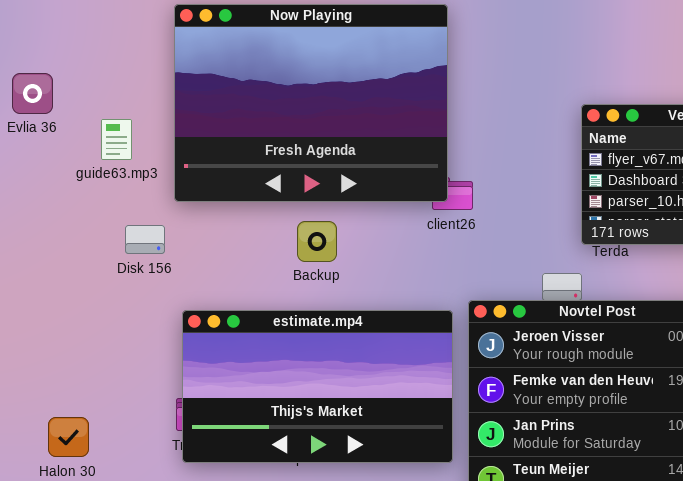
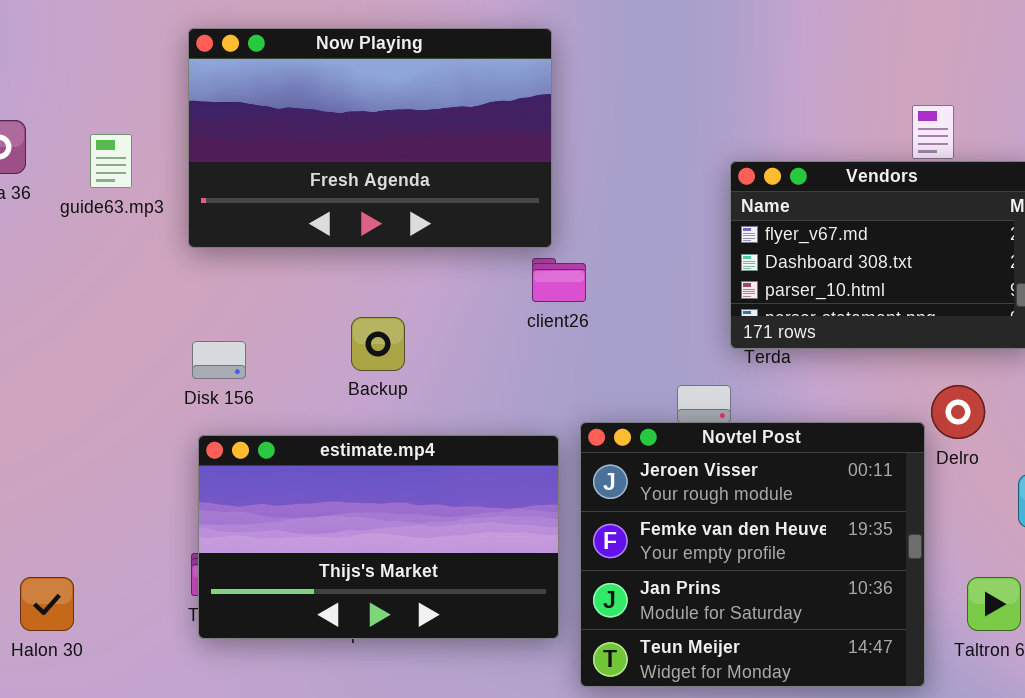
Now Playing: [174,4,448,202] -> [188,28,552,248], resized
guide63.mp3: [101,119,132,160] -> [90,134,132,188], moved
Disk 156: [125,225,165,254] -> [192,341,246,379], moved

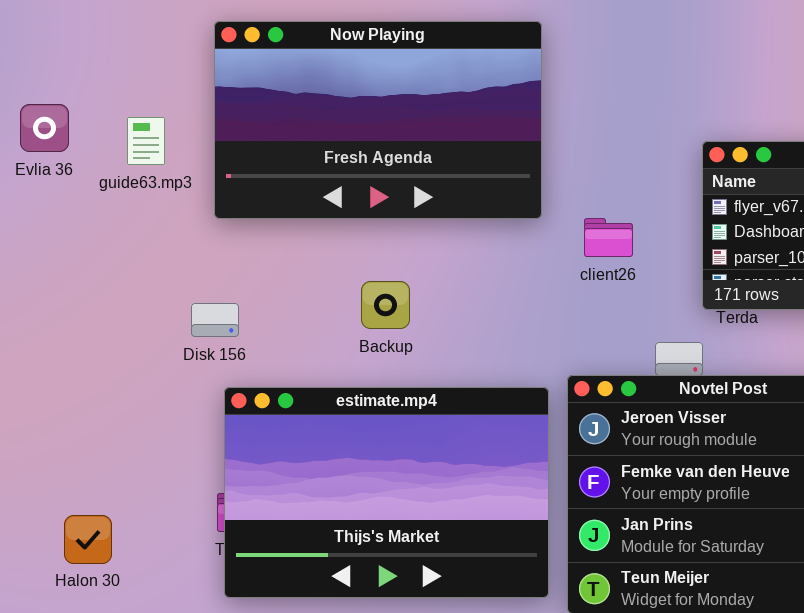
client26: [532,258,586,302] -> [584,218,633,257], moved
Disk 156: [192,341,246,379] -> [191,303,239,337], moved
estimate.mp4: [198,435,559,639] -> [224,387,549,598], resized

